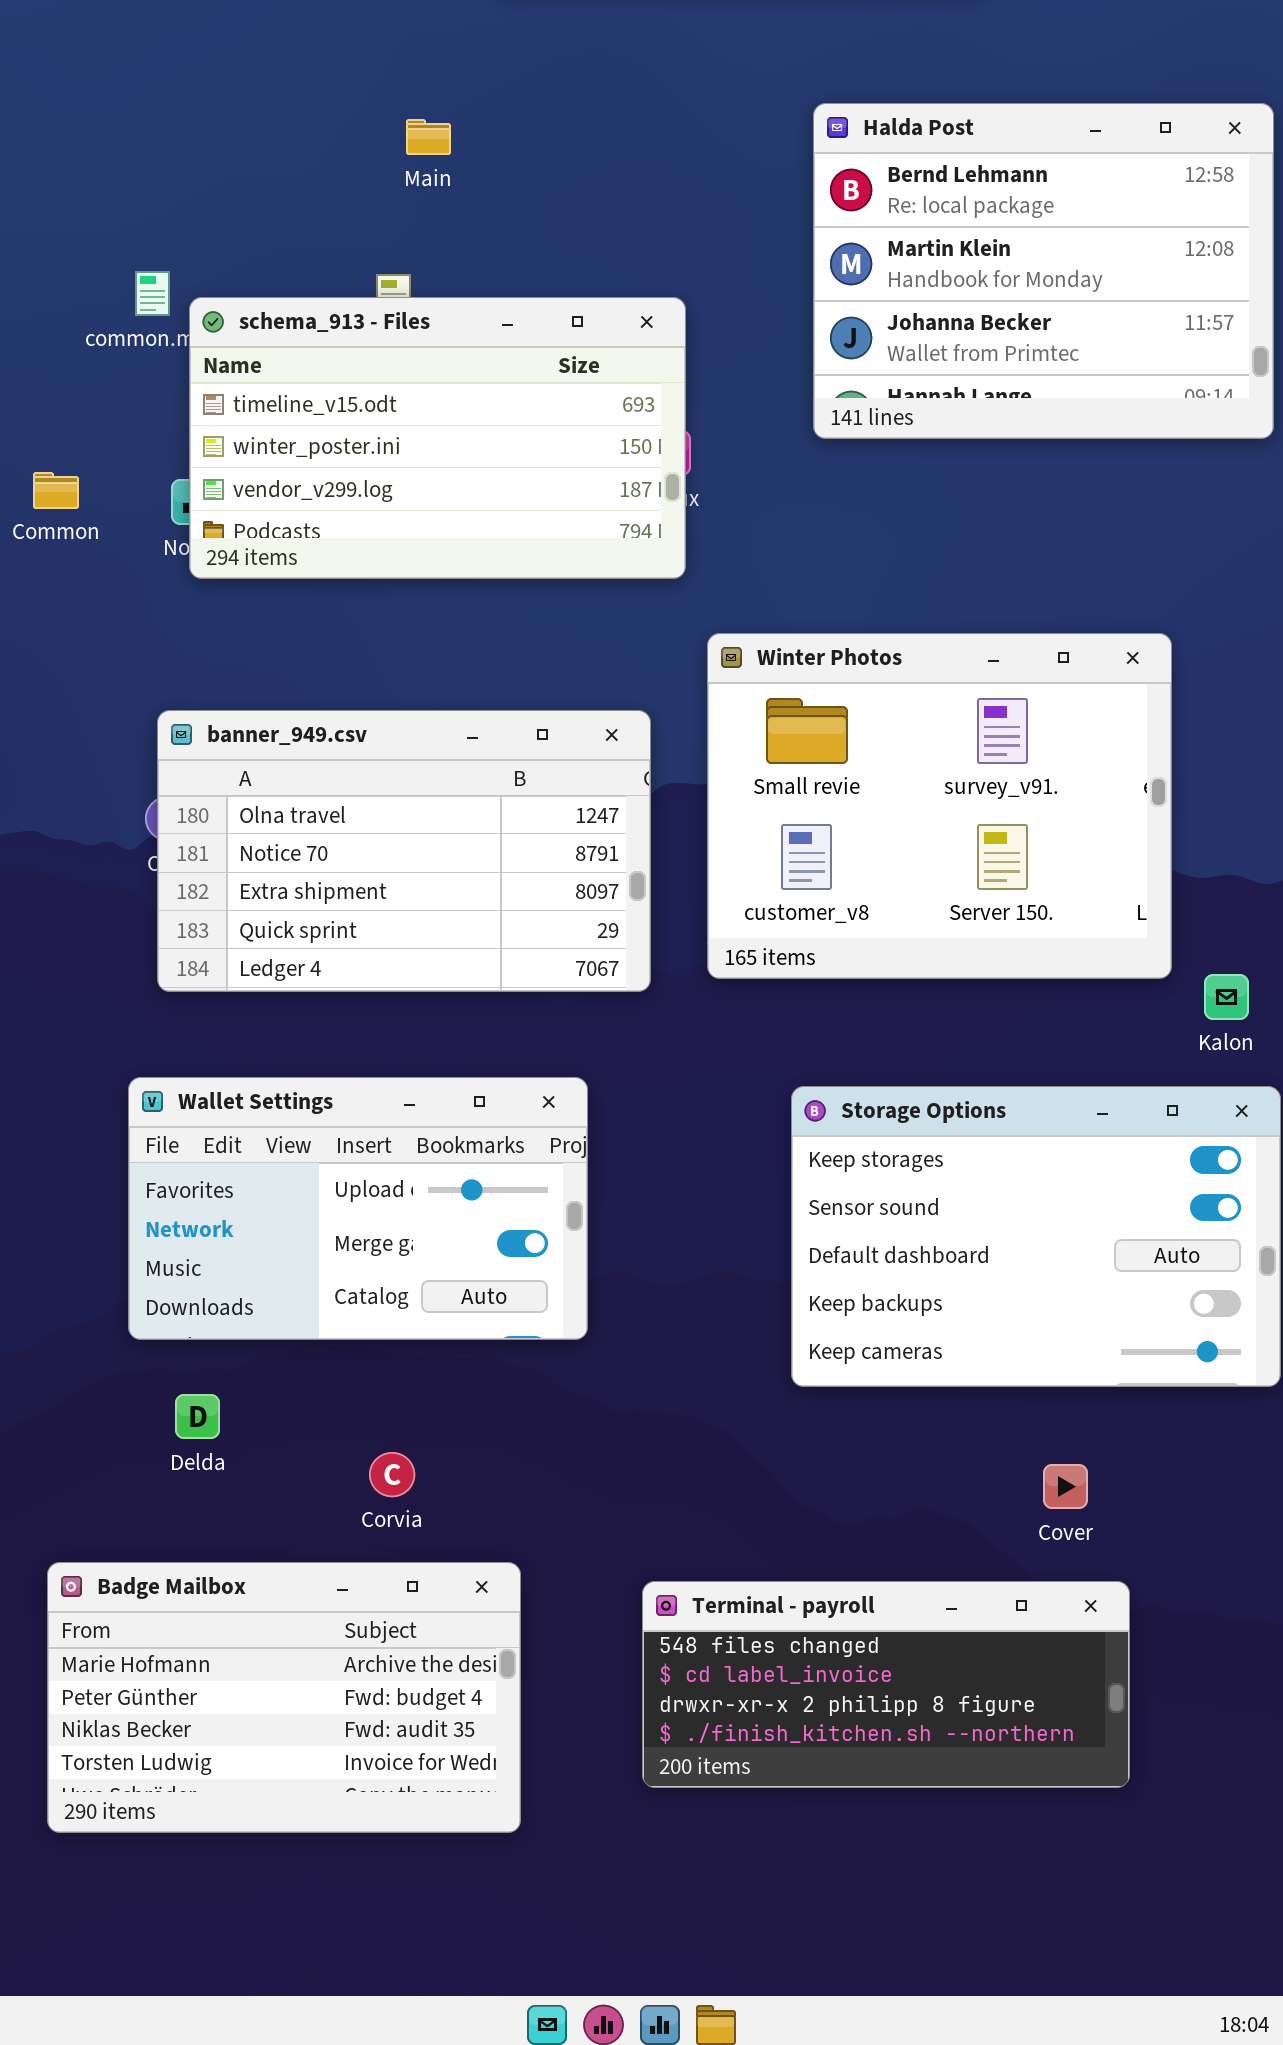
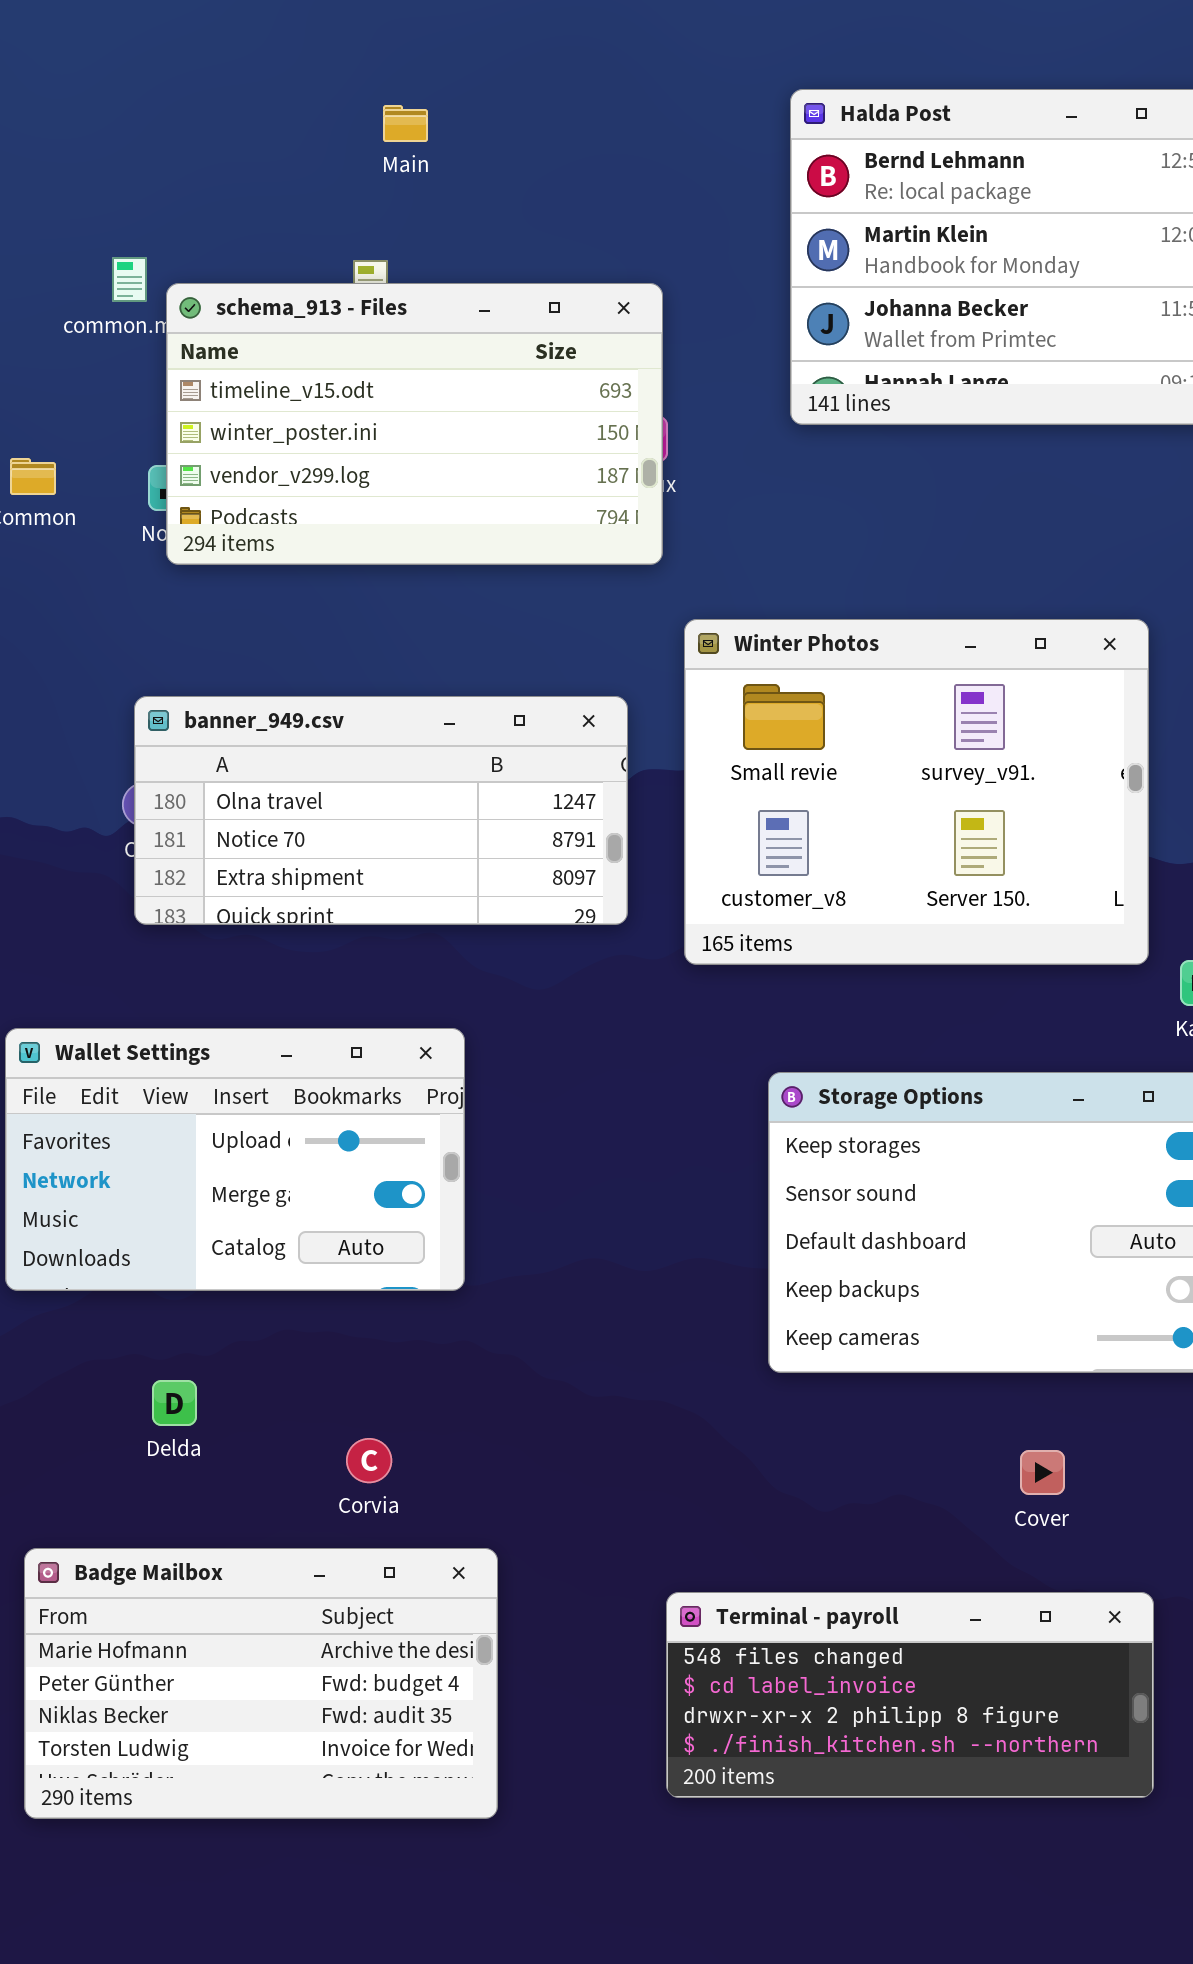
banner_949.csv: [157,710,651,992] -> [134,696,628,925], resized
Wallet Settings: [128,1077,588,1340] -> [5,1028,465,1291], moved
Terminal - payroll: [642,1581,1130,1788] -> [666,1592,1154,1798], moved

